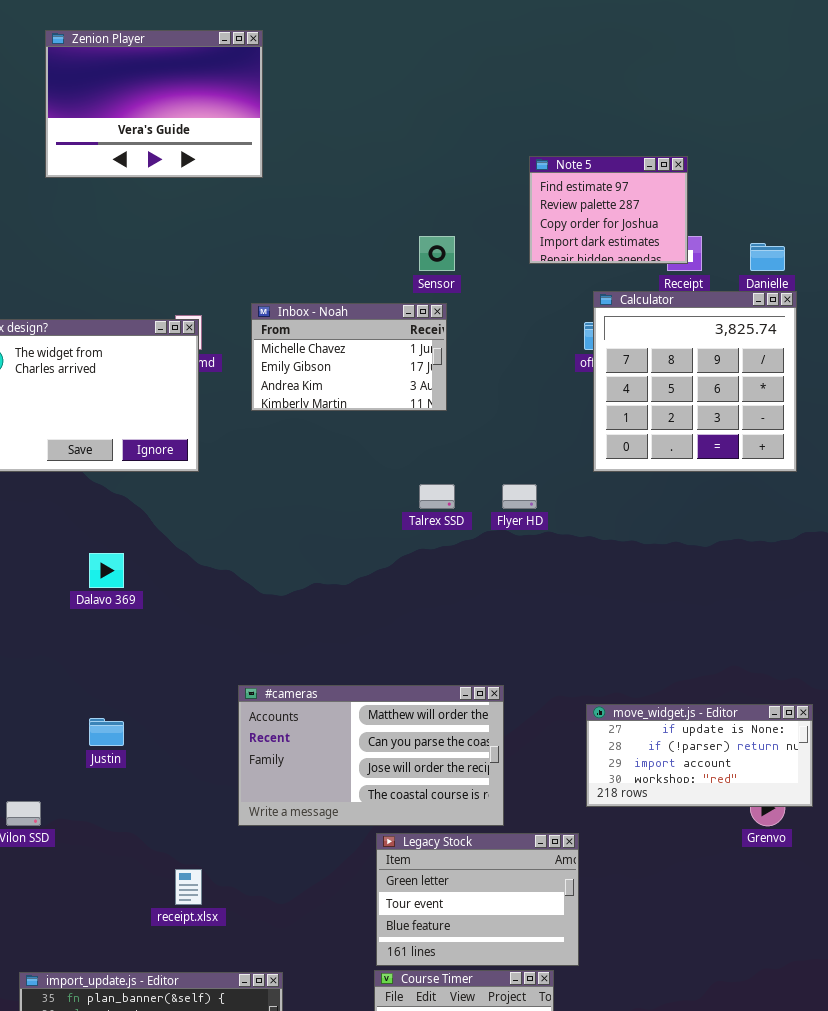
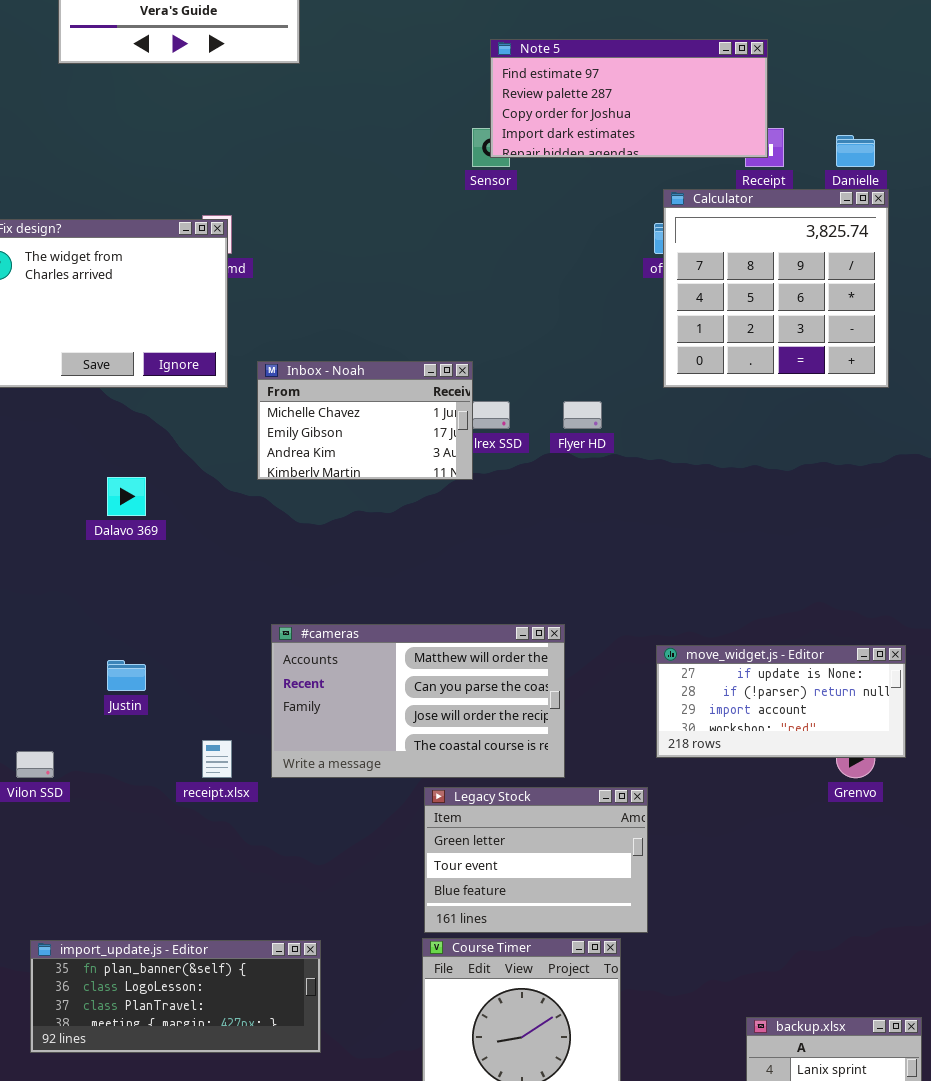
Note 5: [529,156,688,264] -> [490,39,768,158], resized
Inbox - Noah: [251,303,447,411] -> [257,361,473,480], moved
receipt.xlsx: [175,869,202,905] -> [202,740,232,778], moved

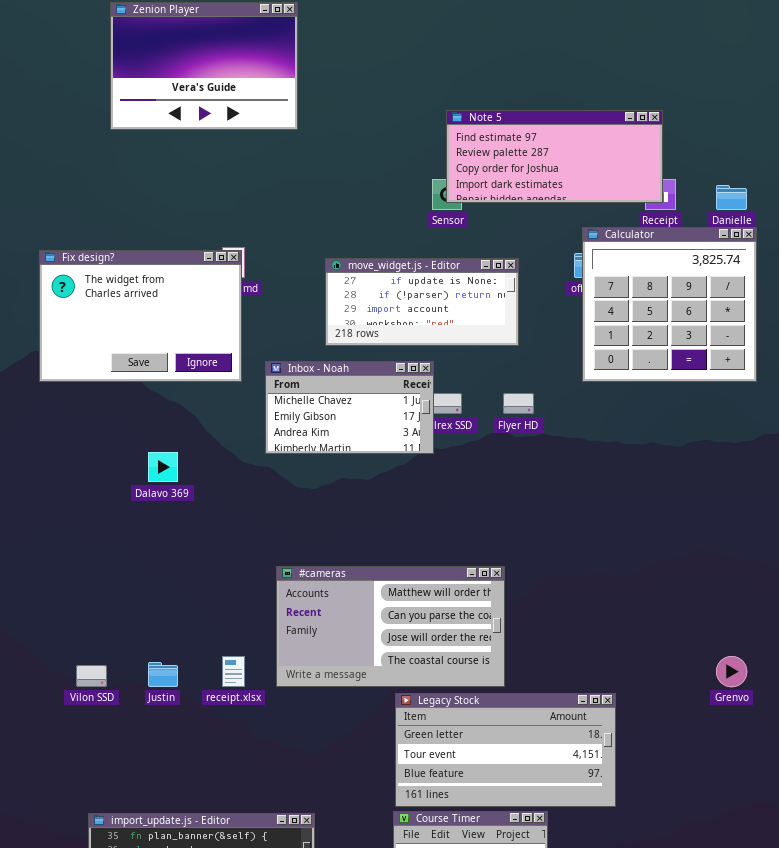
move_widget.js - Editor: [656,645,906,758] -> [325,258,519,346], moved
Justin: [107,660,146,691] -> [148,662,178,687], moved
Legacy Stock: [424,787,648,933] -> [395,693,616,807], resized

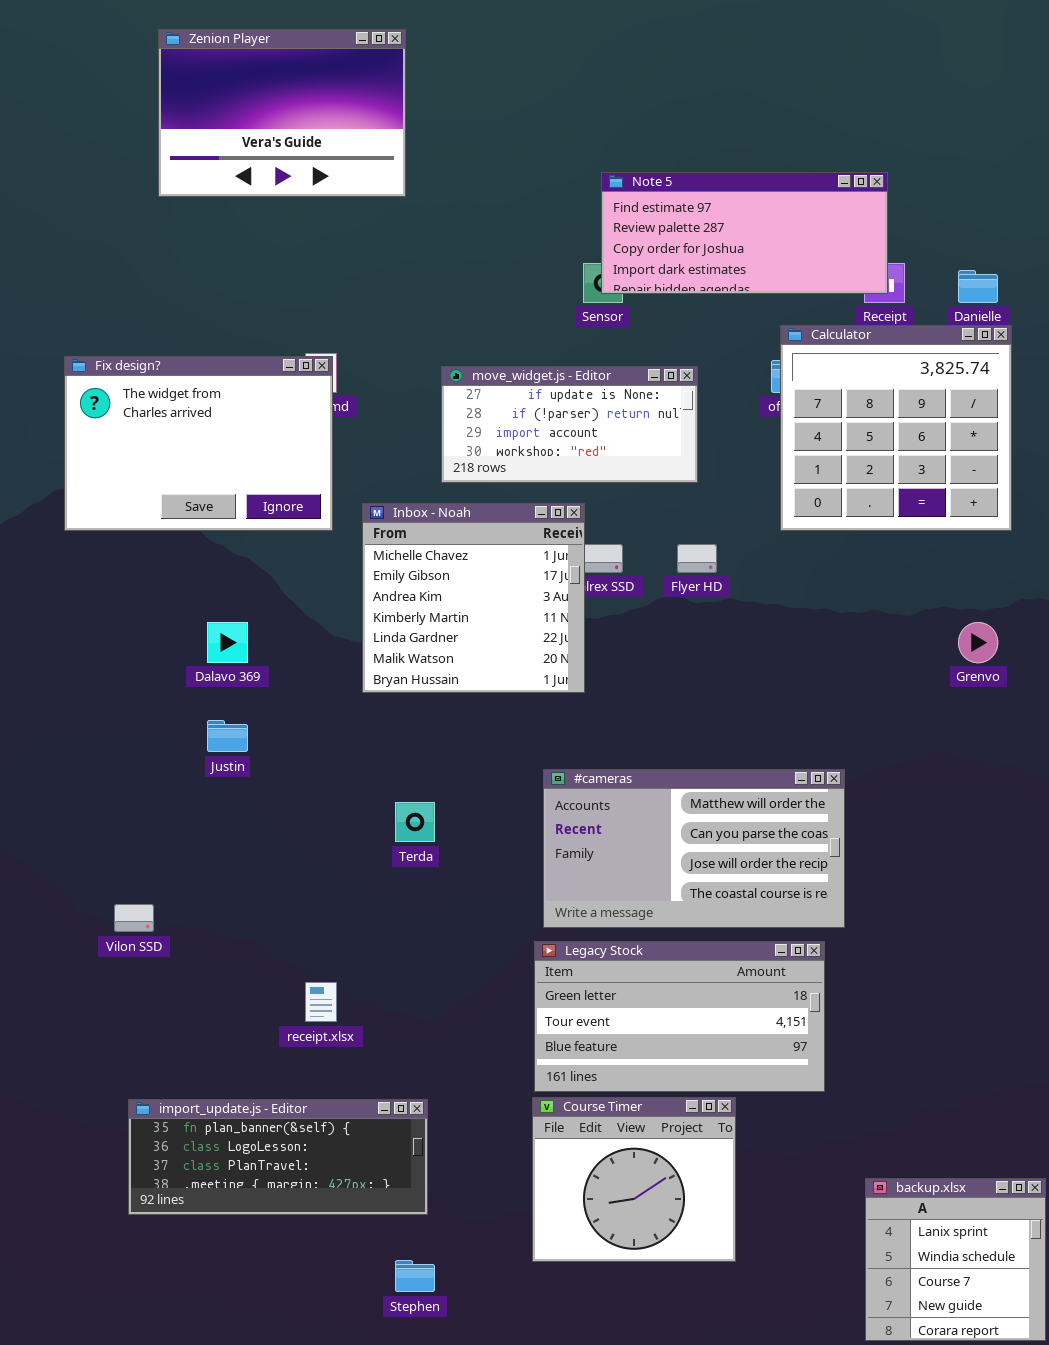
Inbox - Noah: [265,361,434,454] -> [362,503,585,693], resized
#cameras: [276,566,505,687] -> [543,769,845,928], moved
receipt.xlsx: [222,656,245,687] -> [305,982,337,1022], moved
Grenvo: [716,656,747,687] -> [958,622,998,663], moved
Justin: [148,662,178,687] -> [207,720,248,752], moved

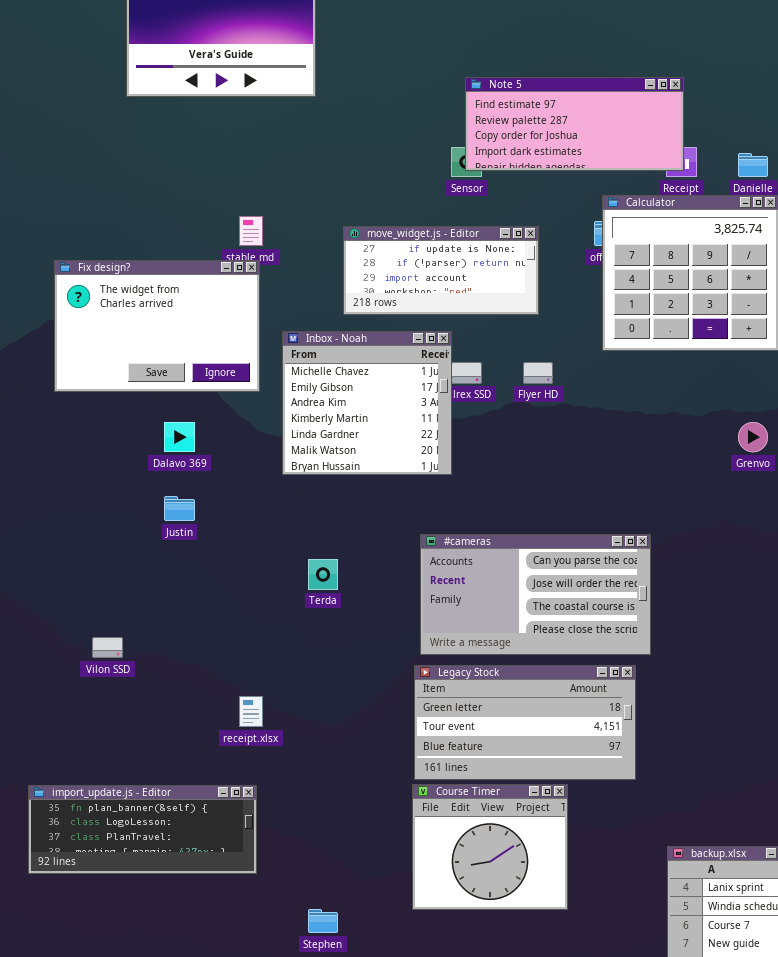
Fix design?: [64,356,333,531] -> [54,260,260,392], moved
#cameras: [543,769,845,928] -> [420,534,651,655], scrolled down 1 row
import_update.js - Editor: [128,1099,428,1215] -> [28,785,257,874], moved

